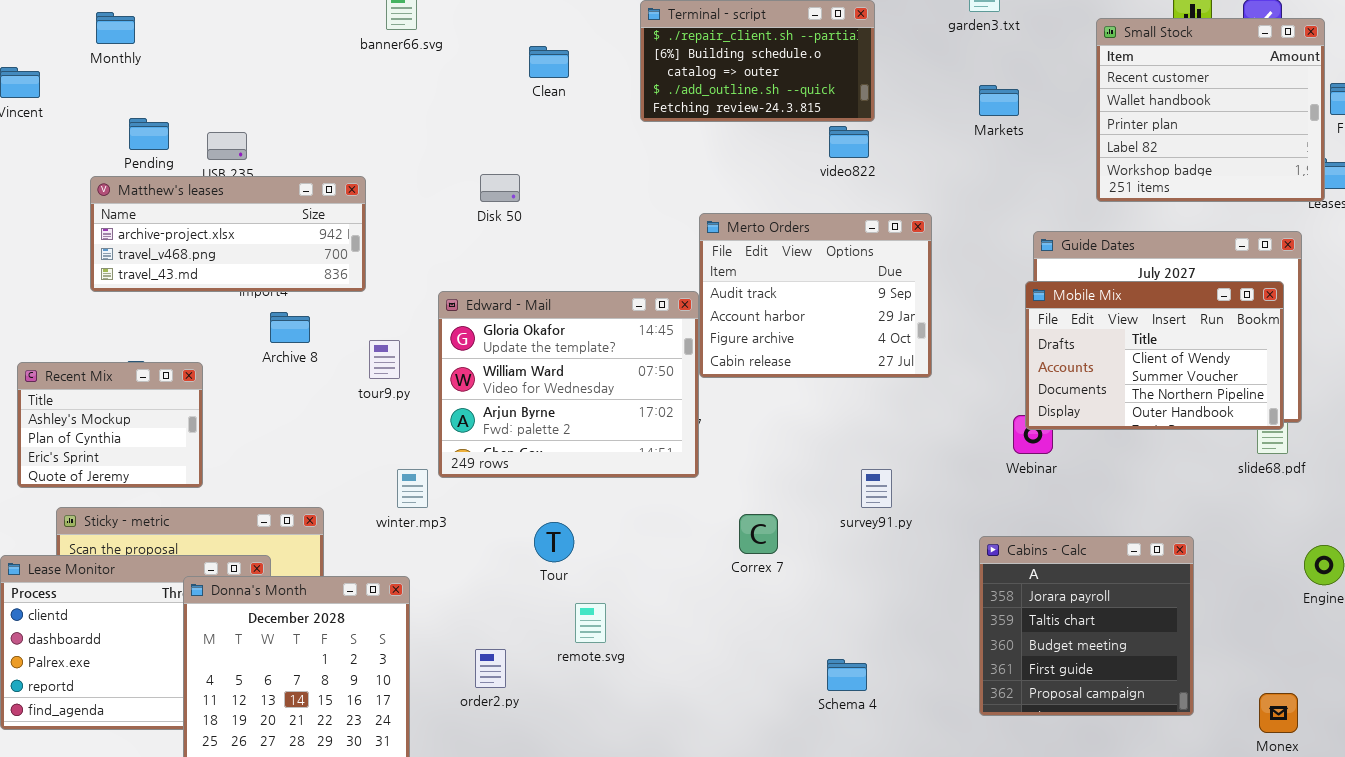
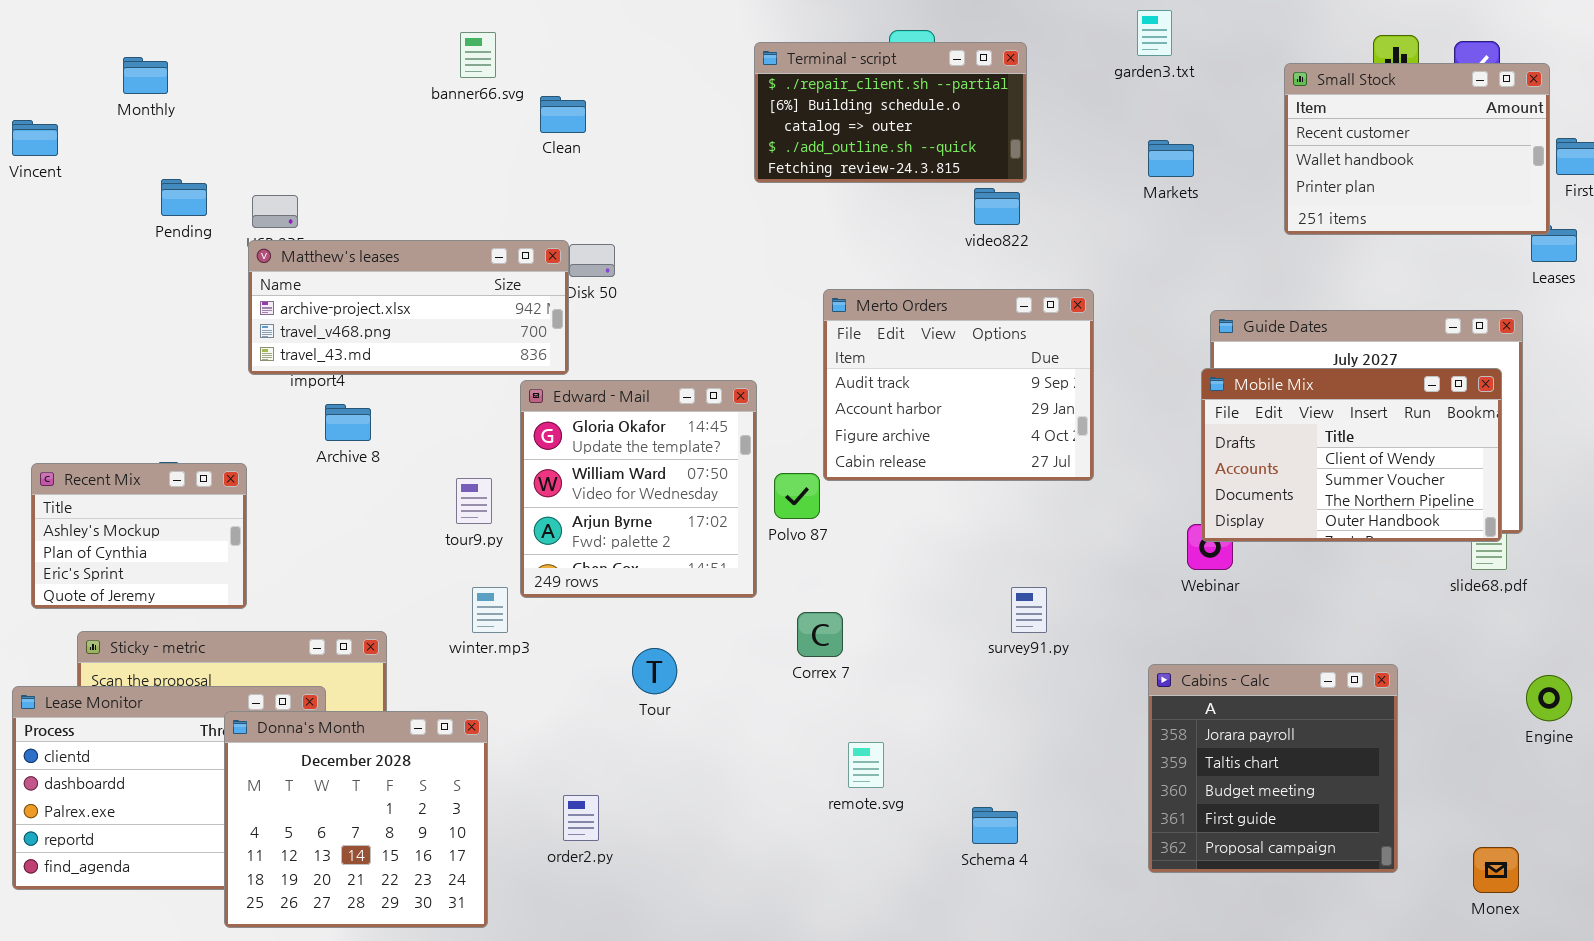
Small Stock: [1096,18,1325,202] -> [1284,63,1550,235], resized
Clean: [529,46,569,78] -> [540,96,586,133], moved
Matthew's leases: [90,176,366,292] -> [248,240,569,375], moved
Edward - Mail: [438,291,699,478] -> [520,380,757,598], resized
tour9.py: [369,340,400,379] -> [456,478,492,524], moved
Correx 7: [739,514,778,554] -> [797,612,843,657], moved
remote.svg: [575,603,606,643] -> [848,742,884,788], moved

